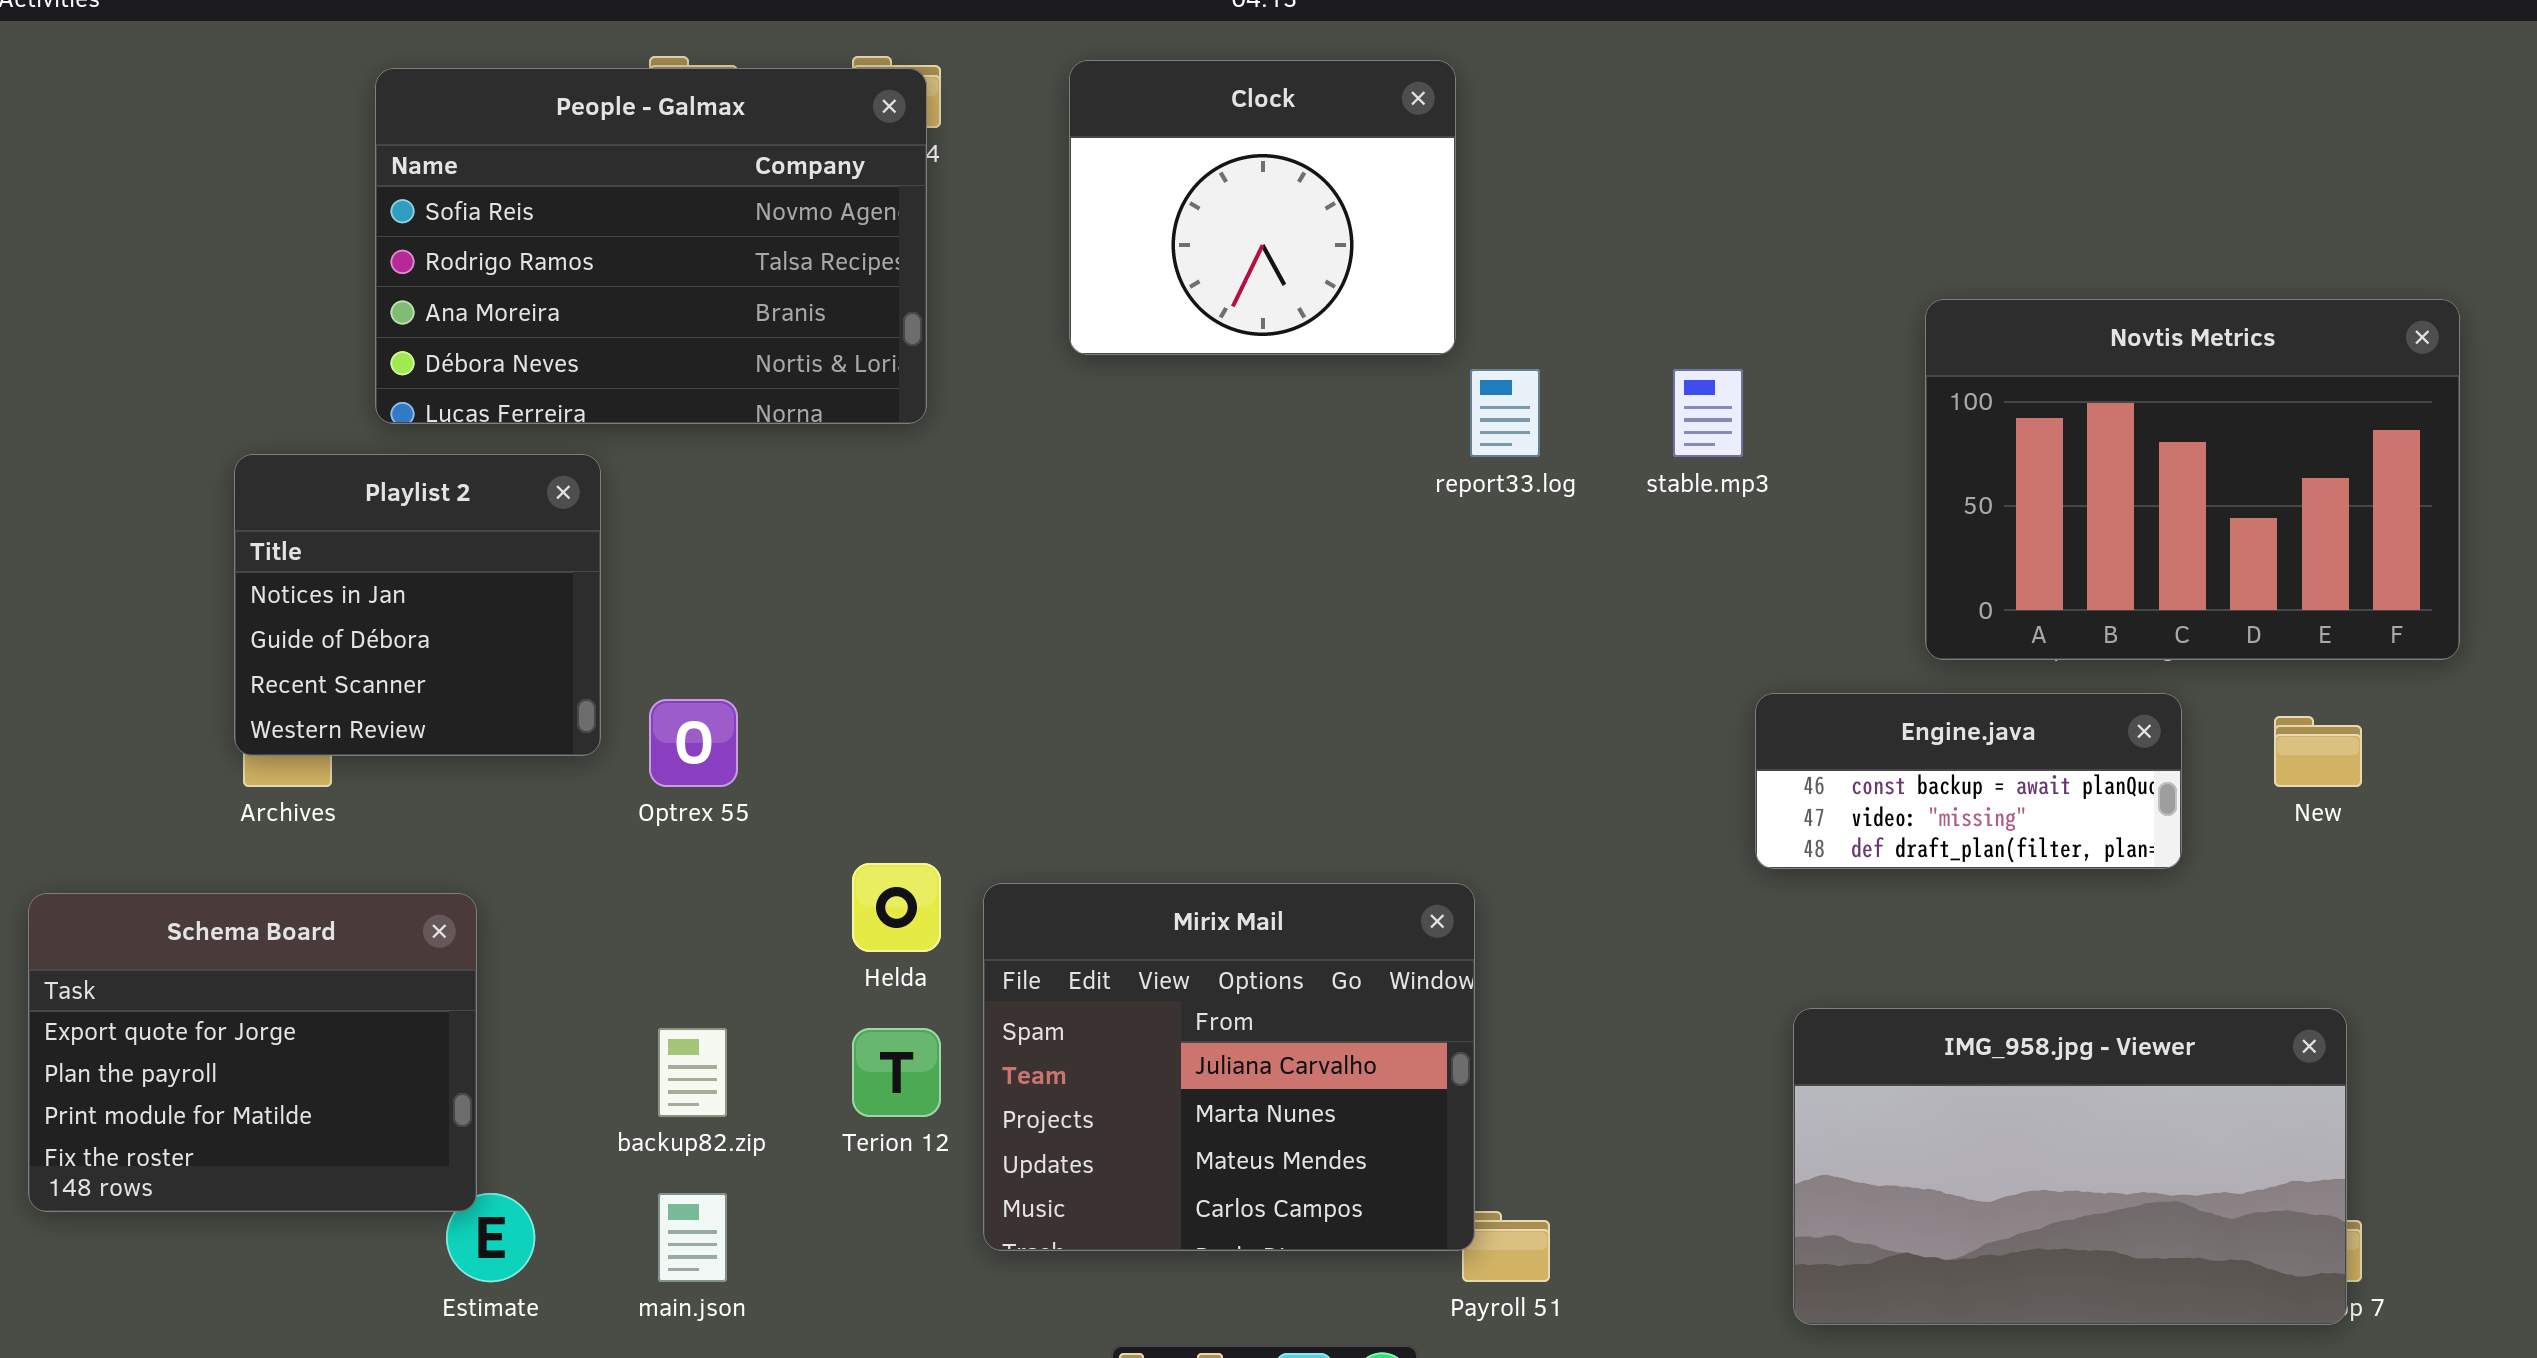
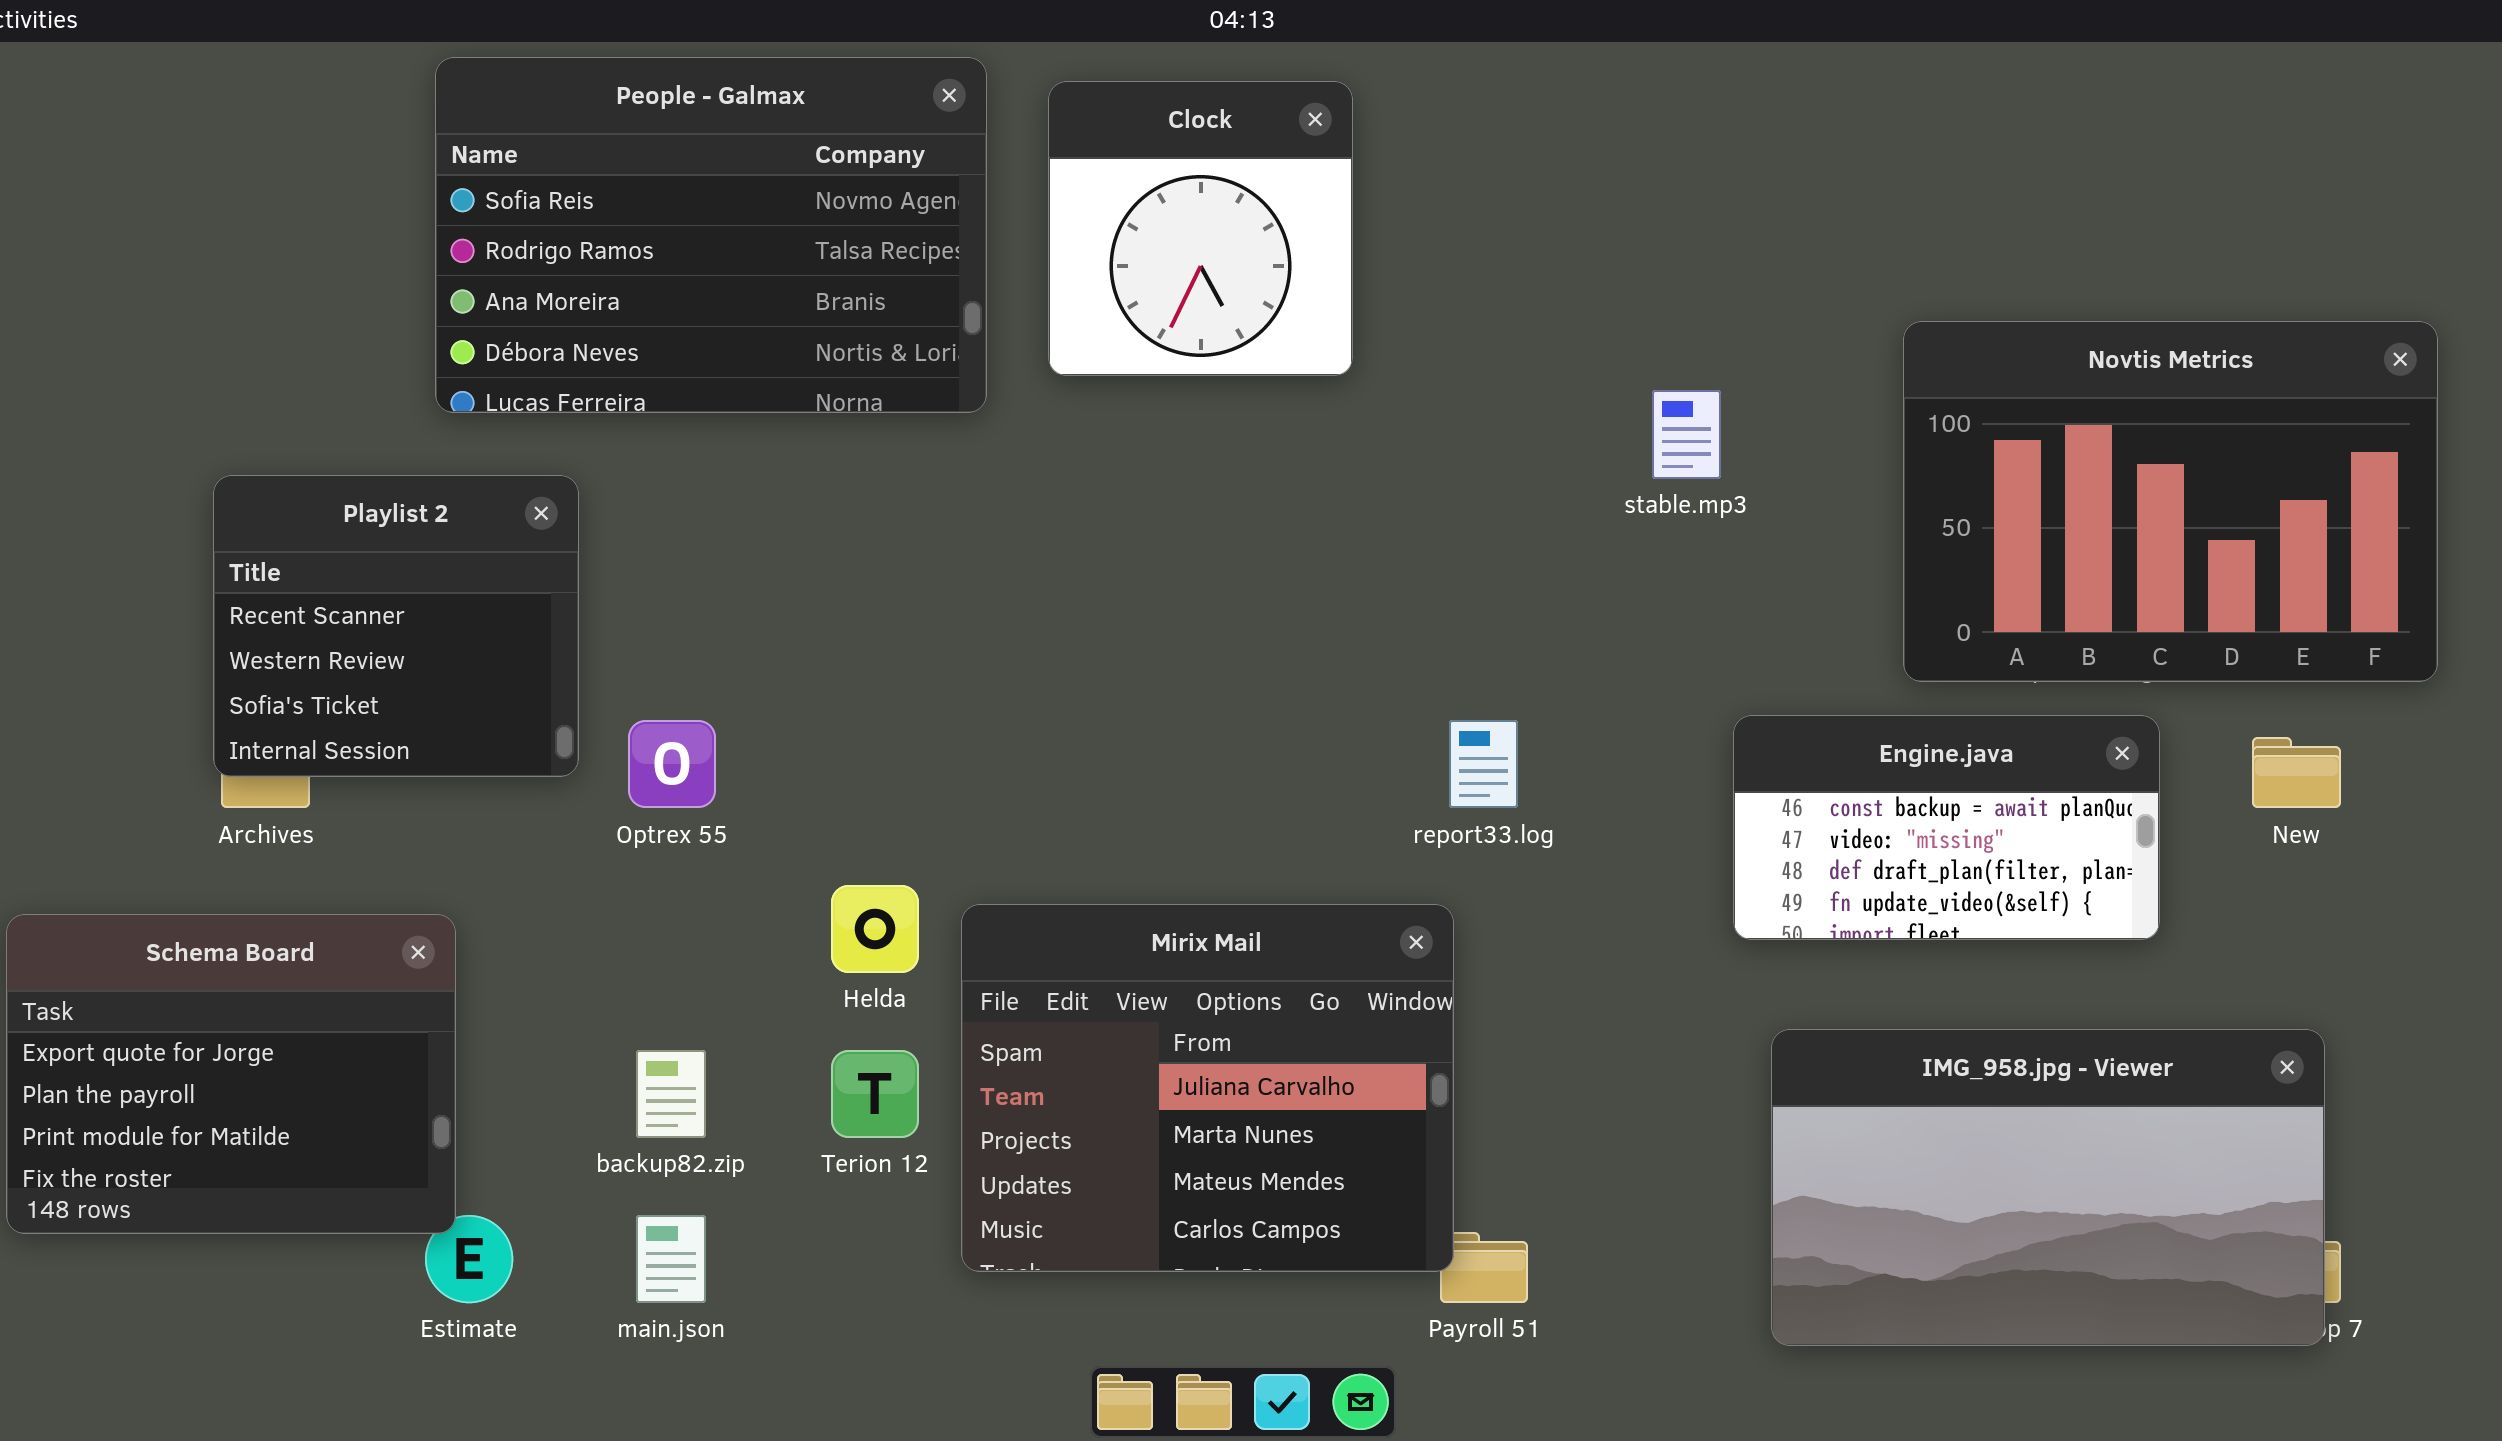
Clock: [1069,60,1456,355] -> [1048,81,1353,376], resized
People - Galmax: [375,68,927,424] -> [435,57,987,413], moved
report33.log: [1470,369,1540,457] -> [1449,720,1518,808], moved
Playlist 2: [234,454,601,756] -> [213,475,579,777], scrolled down 2 rows
Engine.java: [1755,693,2182,869] -> [1733,715,2160,940], resized

